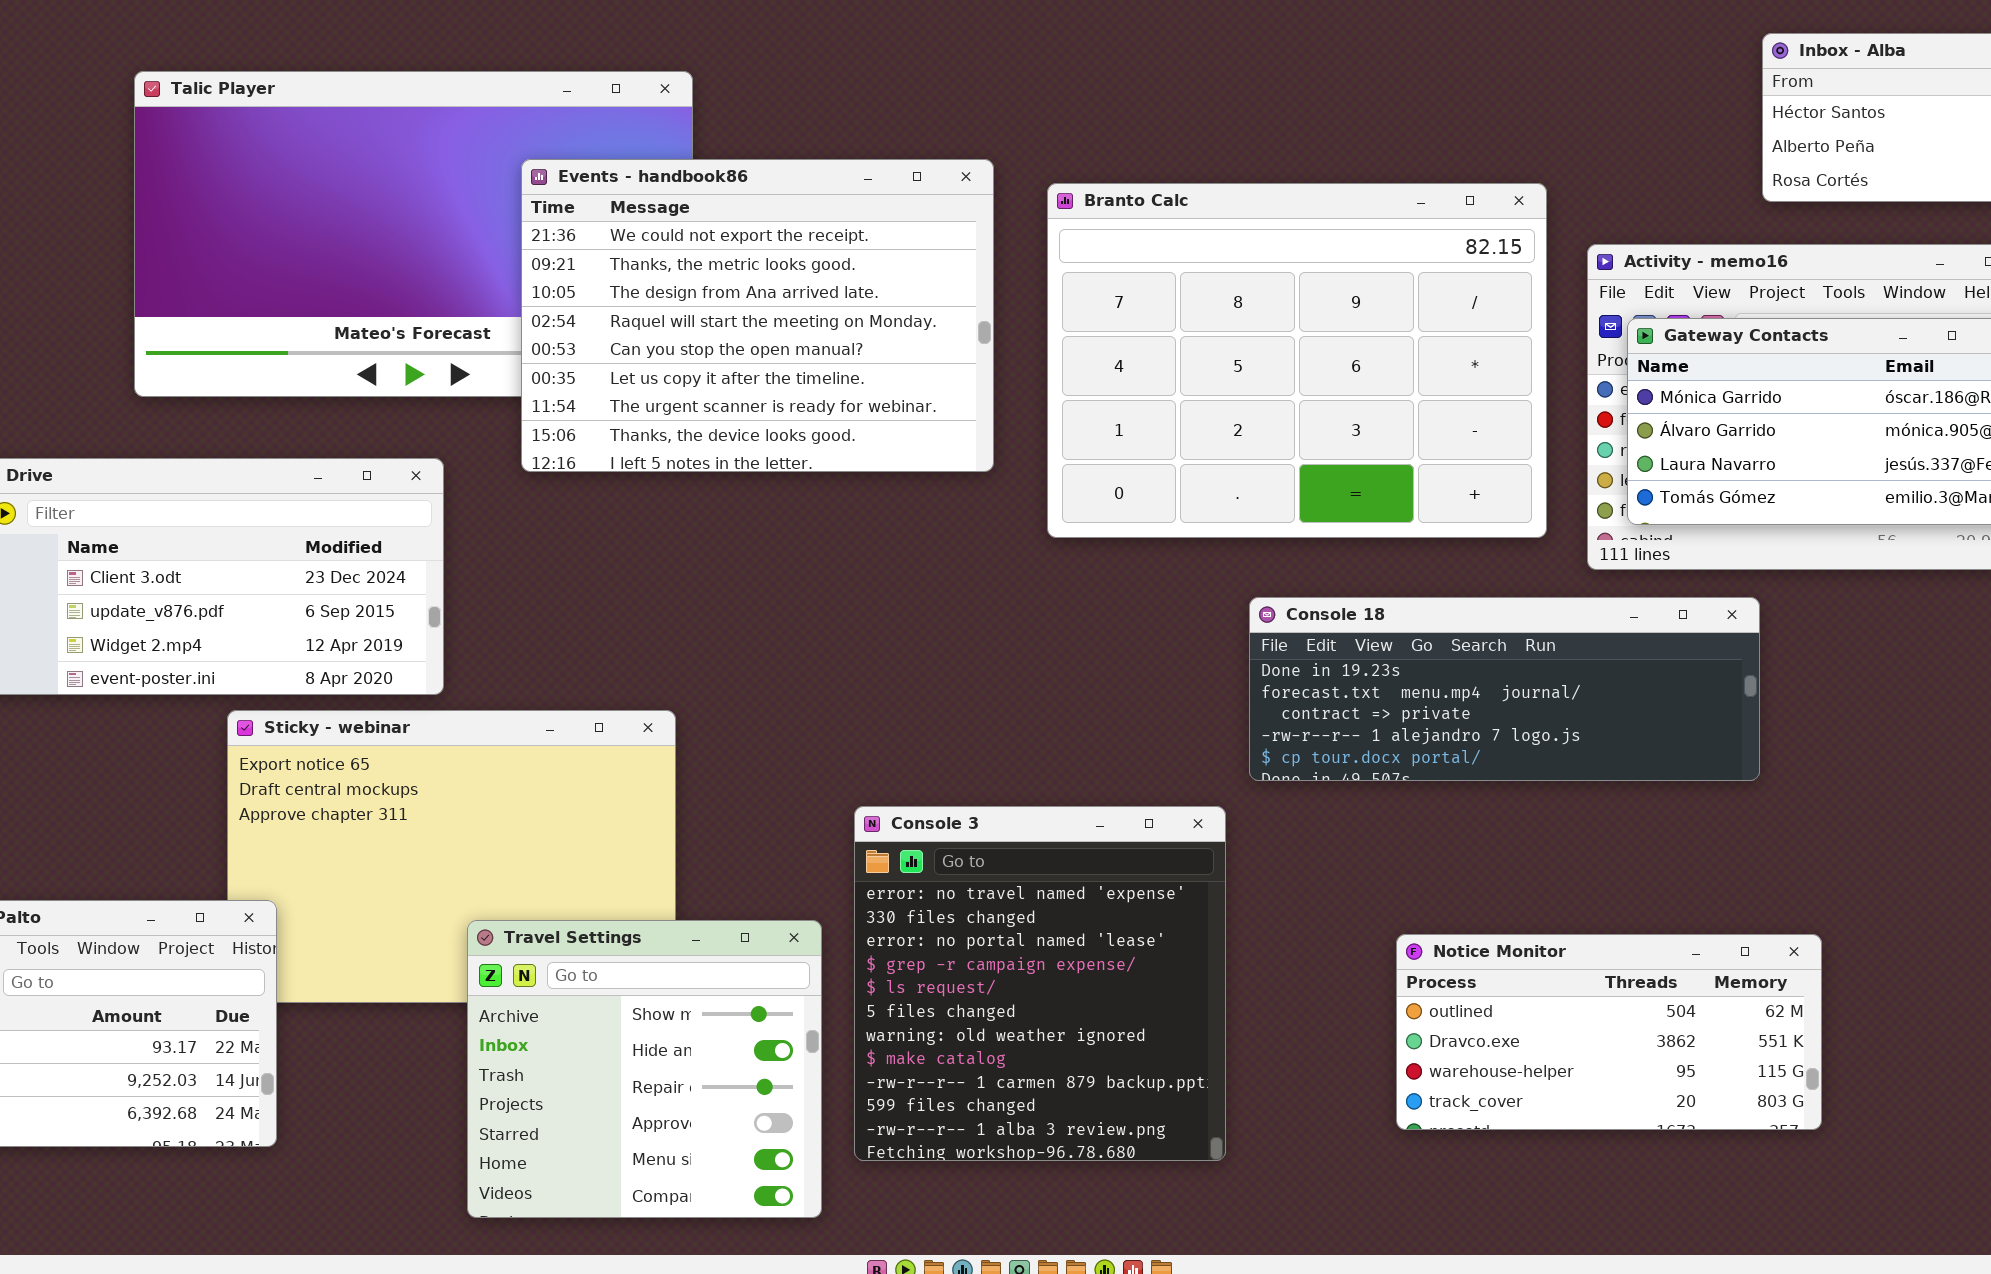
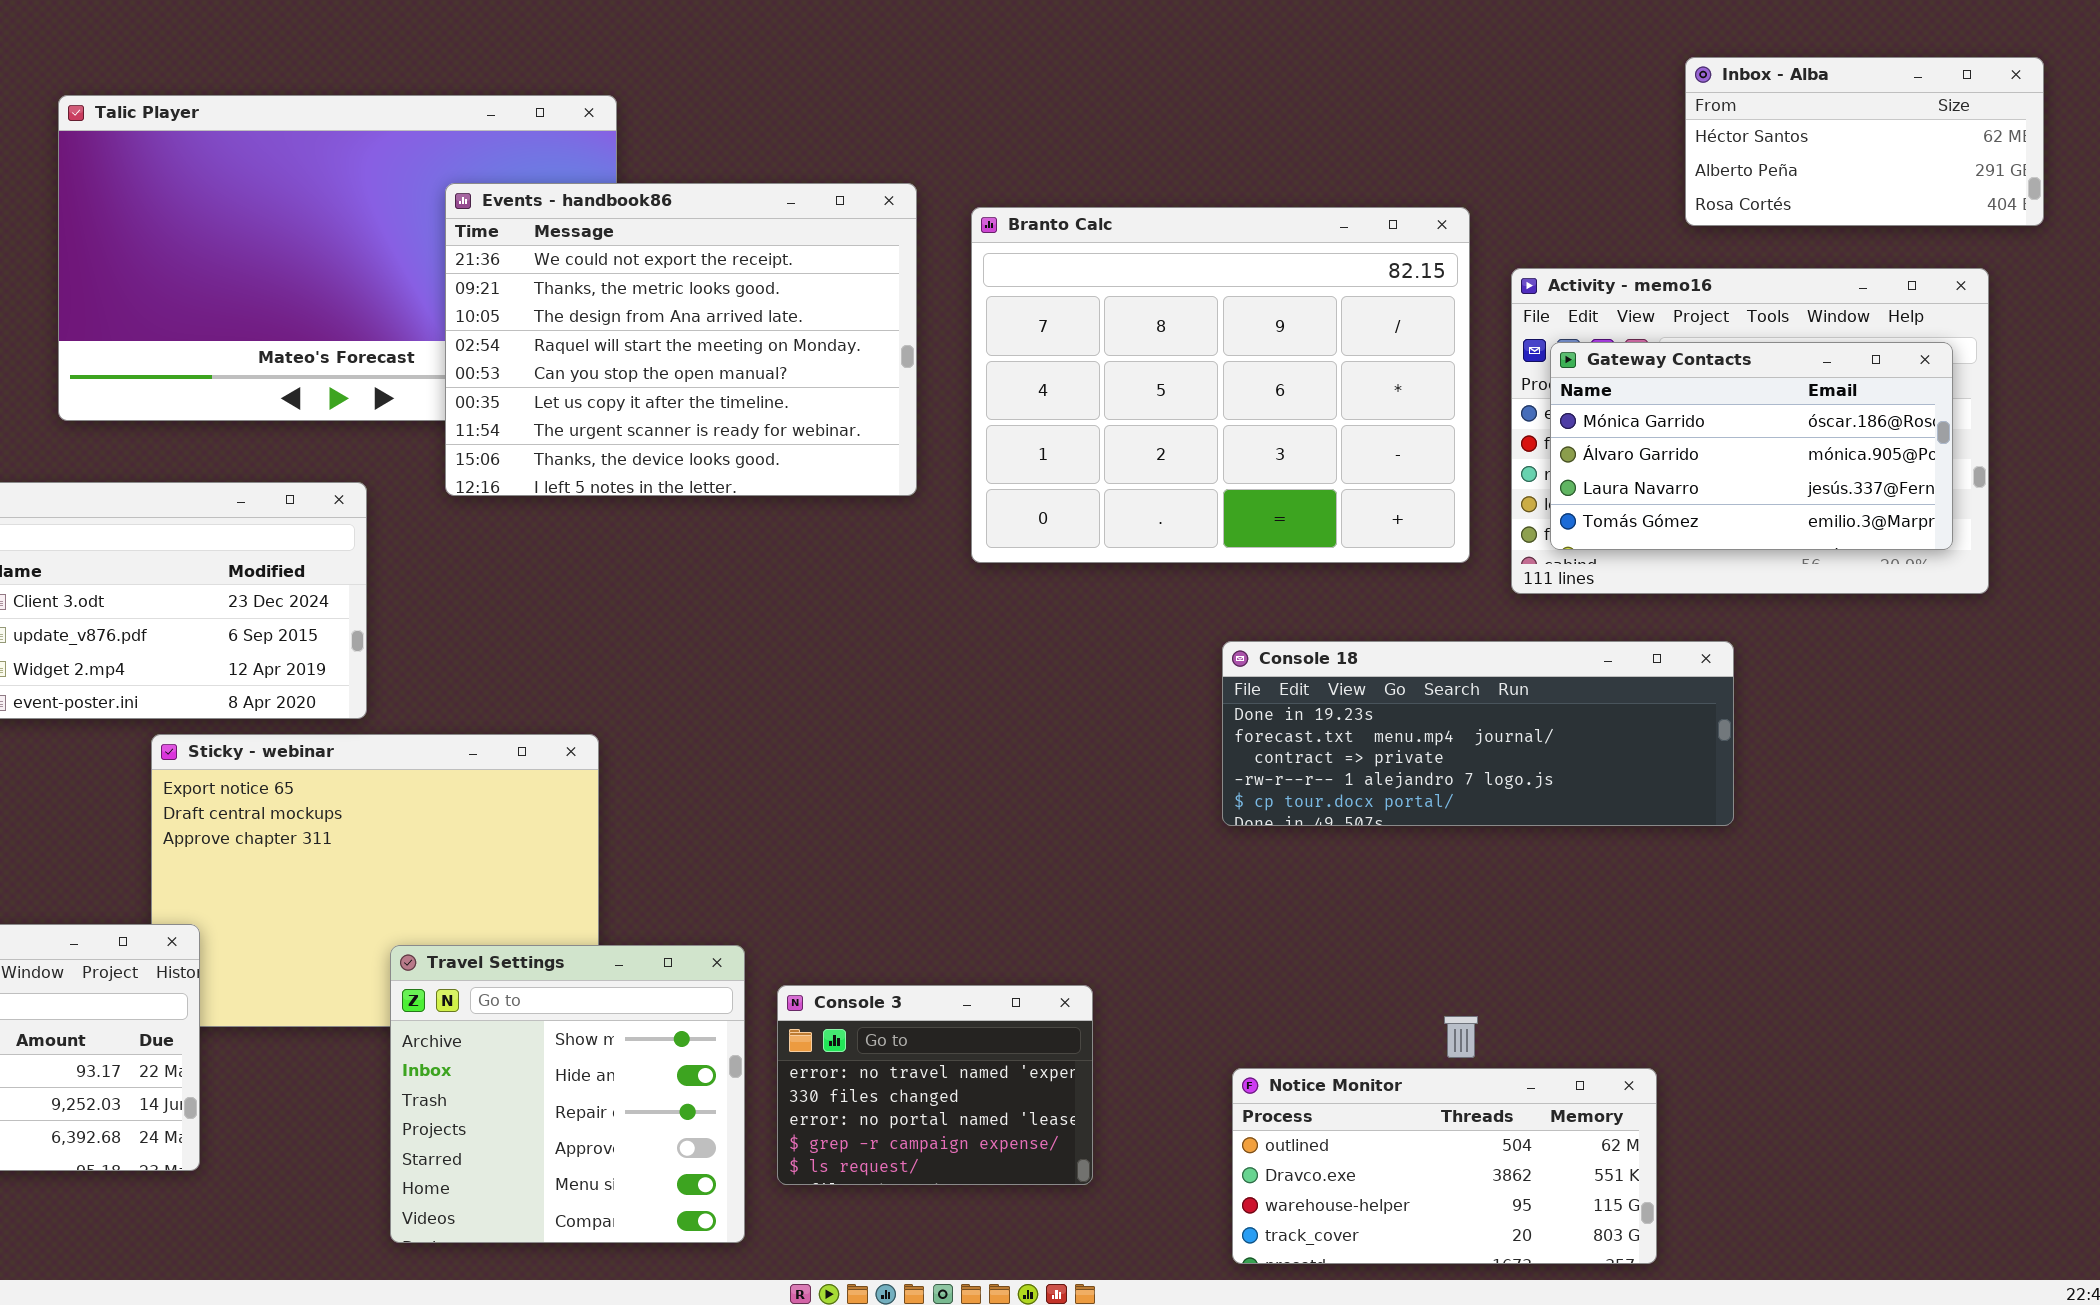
Console 18: [1249,597,1760,781] -> [1222,641,1734,826], moved
Console 3: [854,806,1226,1161] -> [777,985,1093,1185], resized
Notice Monitor: [1396,934,1822,1130] -> [1232,1068,1657,1264], moved

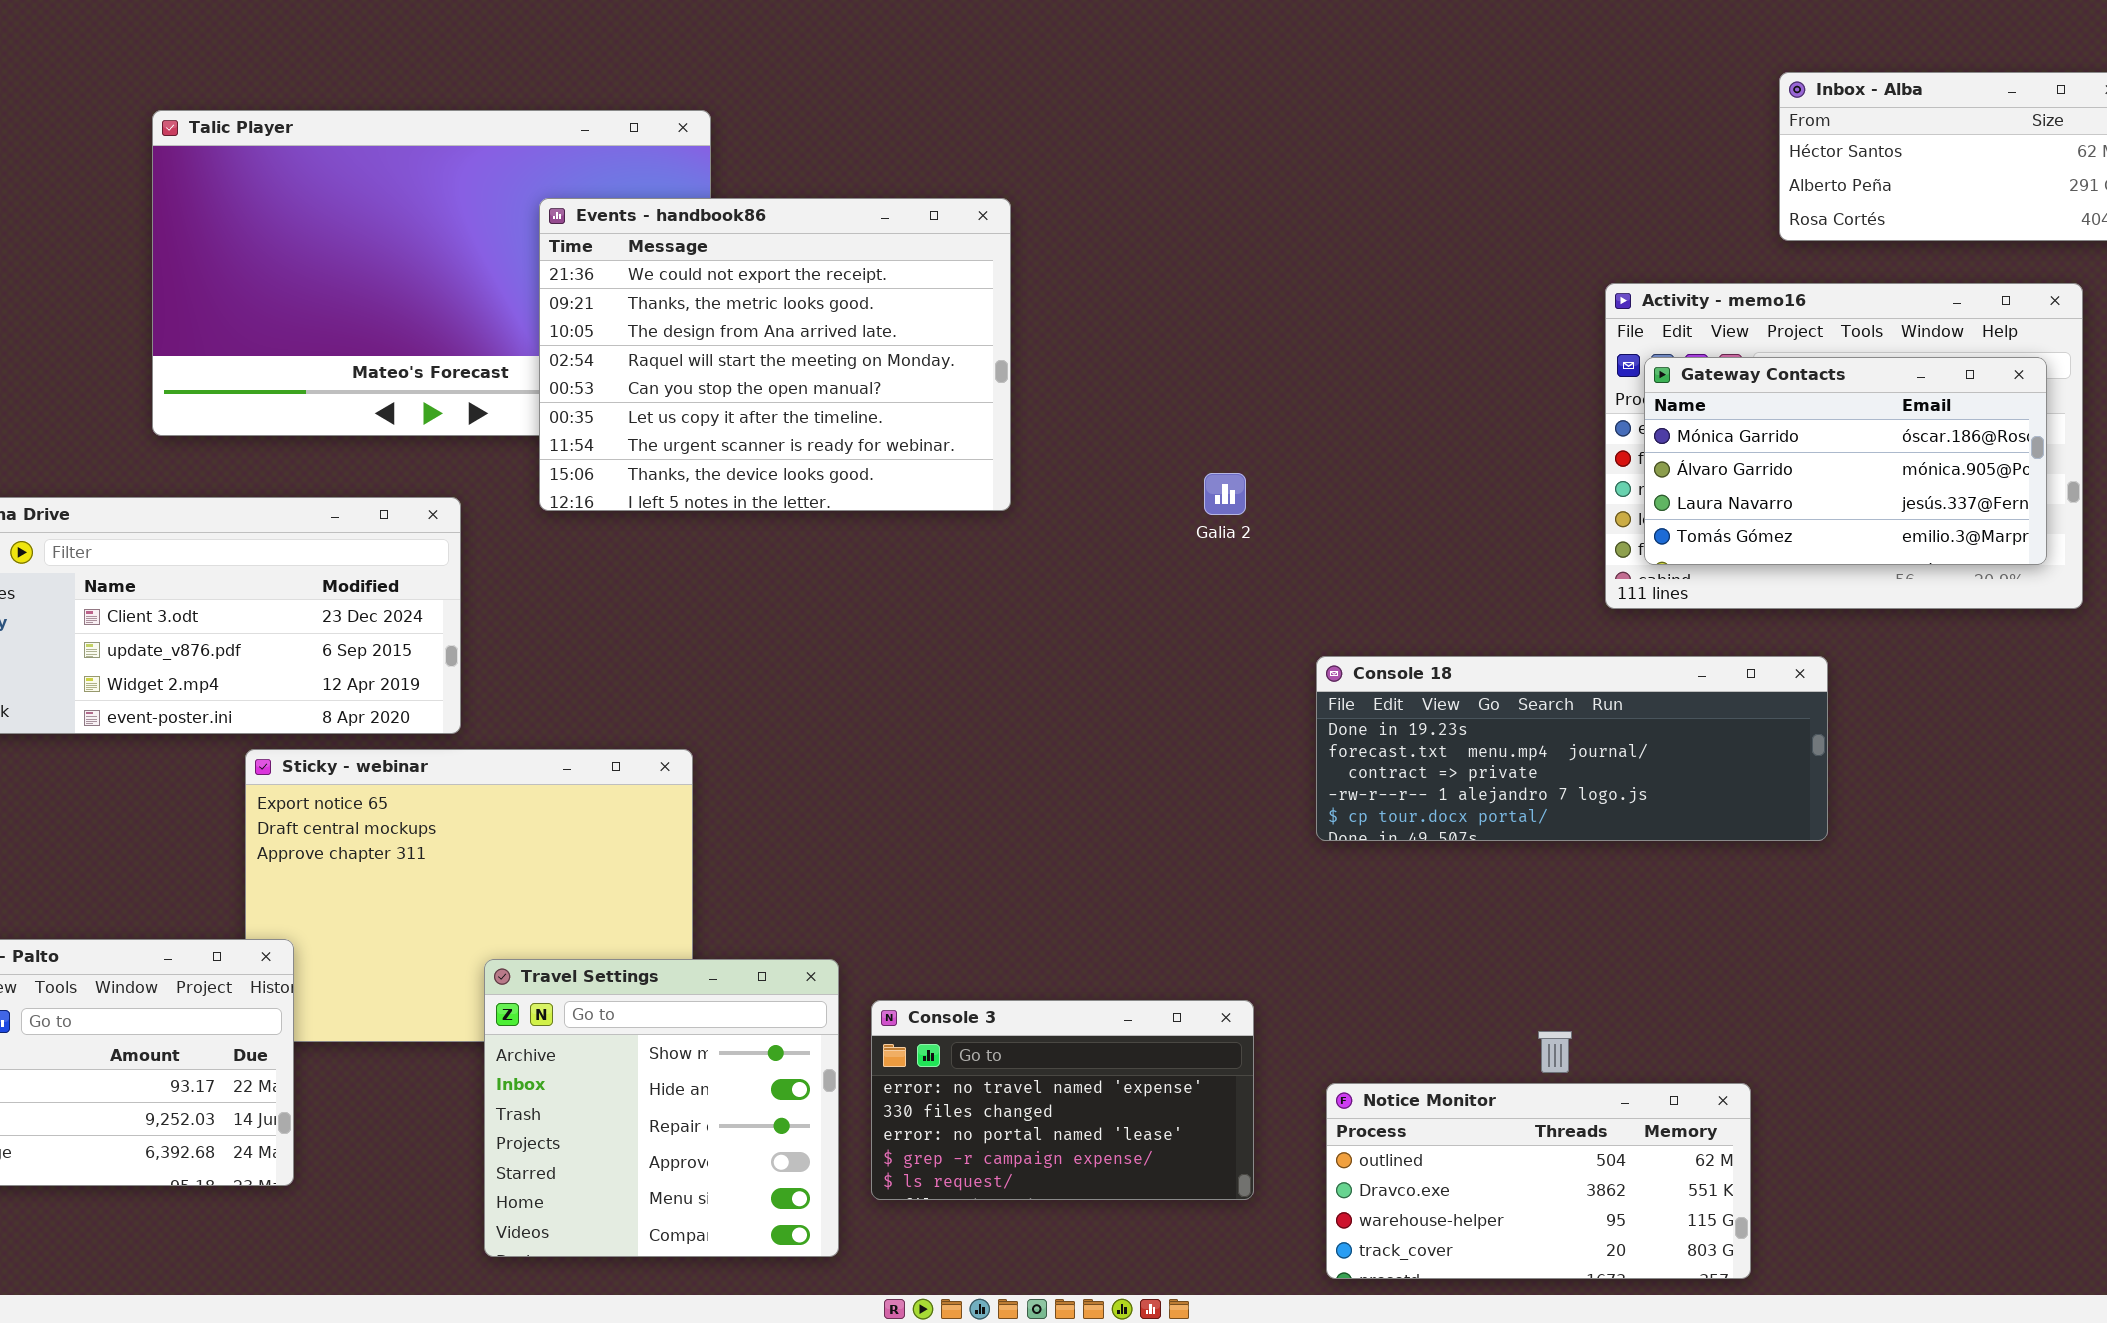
Branto Calc: [971,207,1470,563] -> none, closed
Console 3: [777,985,1093,1185] -> [871,1000,1254,1200], resized

